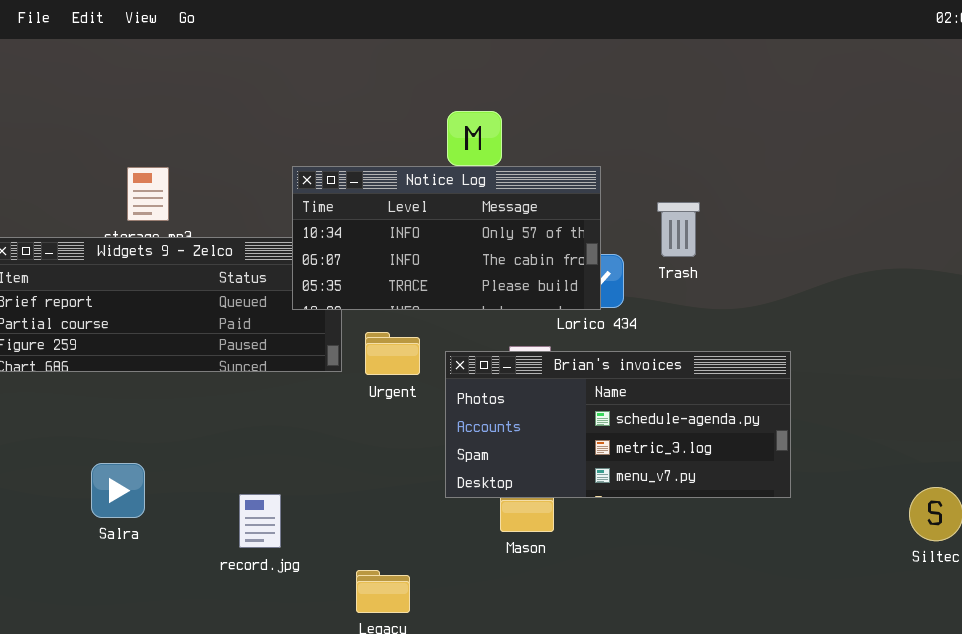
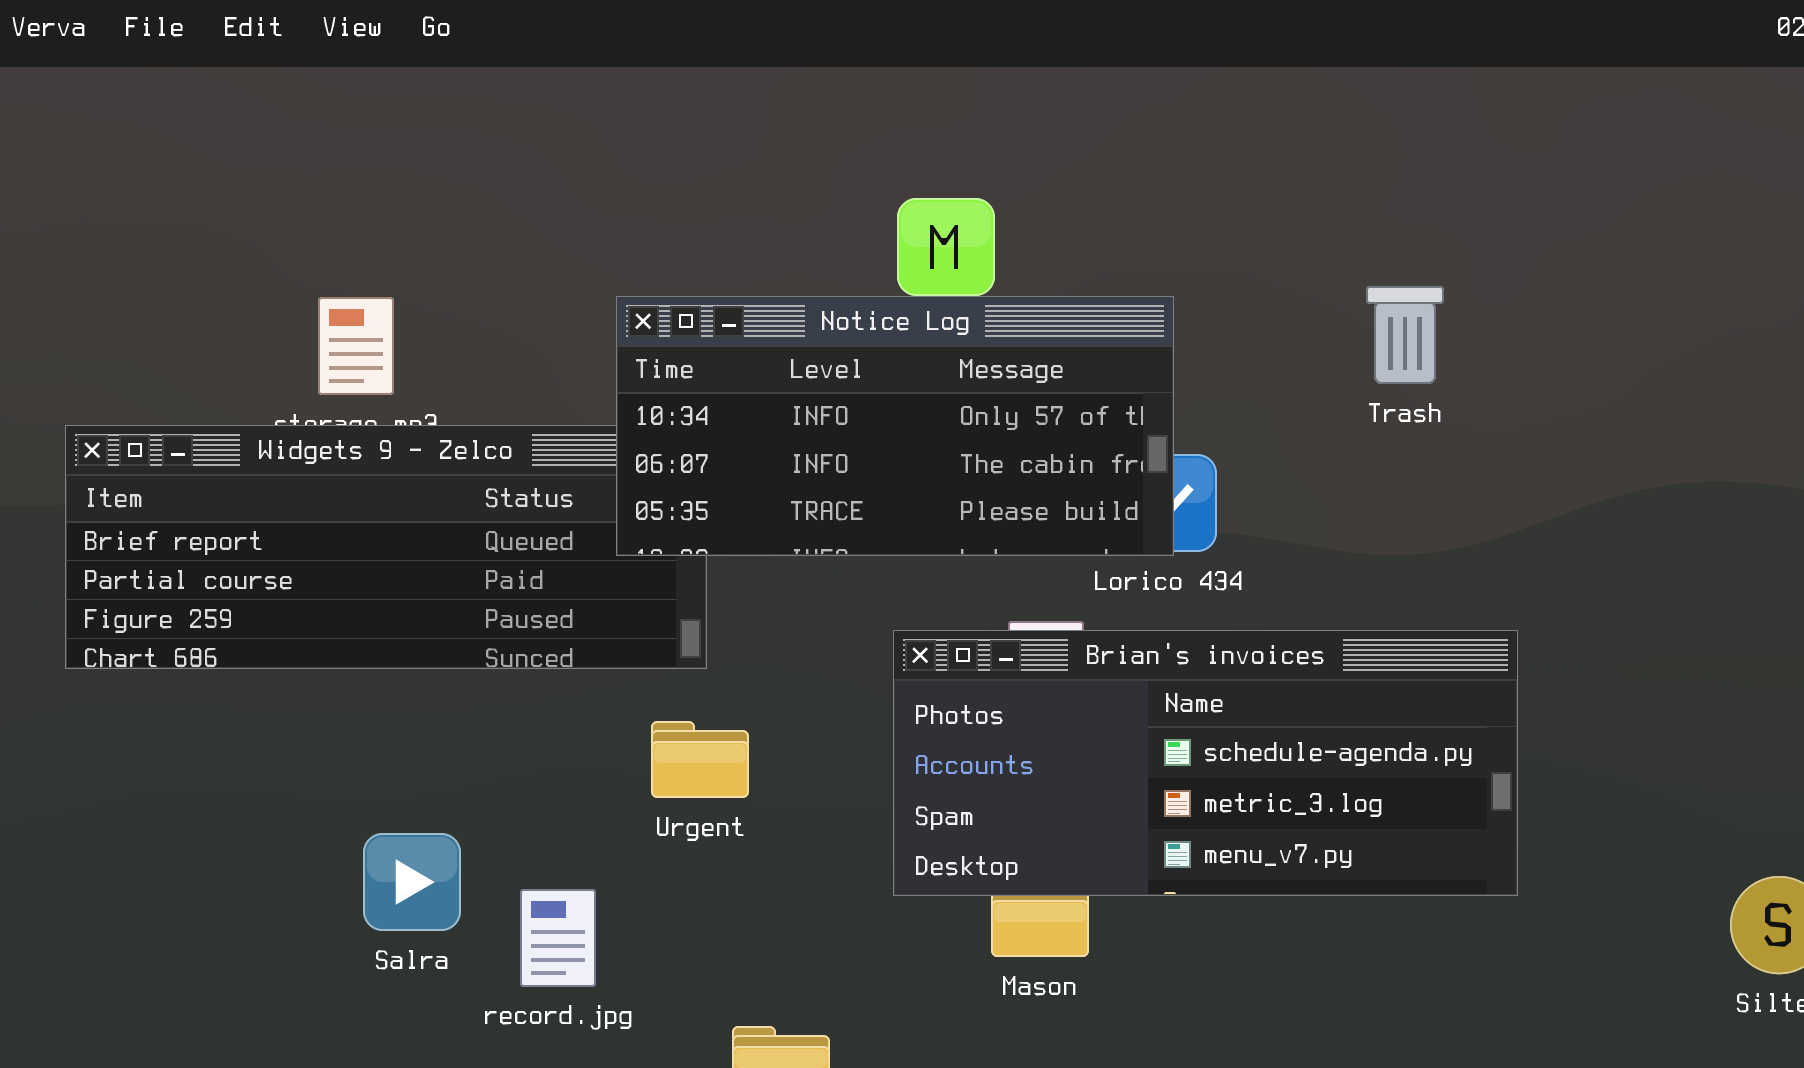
Trash: [657,202,700,257] -> [1366,286,1444,384], moved
Urgent: [365,332,420,375] -> [651,721,749,798], moved
Salra: [91,463,145,518] -> [363,833,461,931], moved

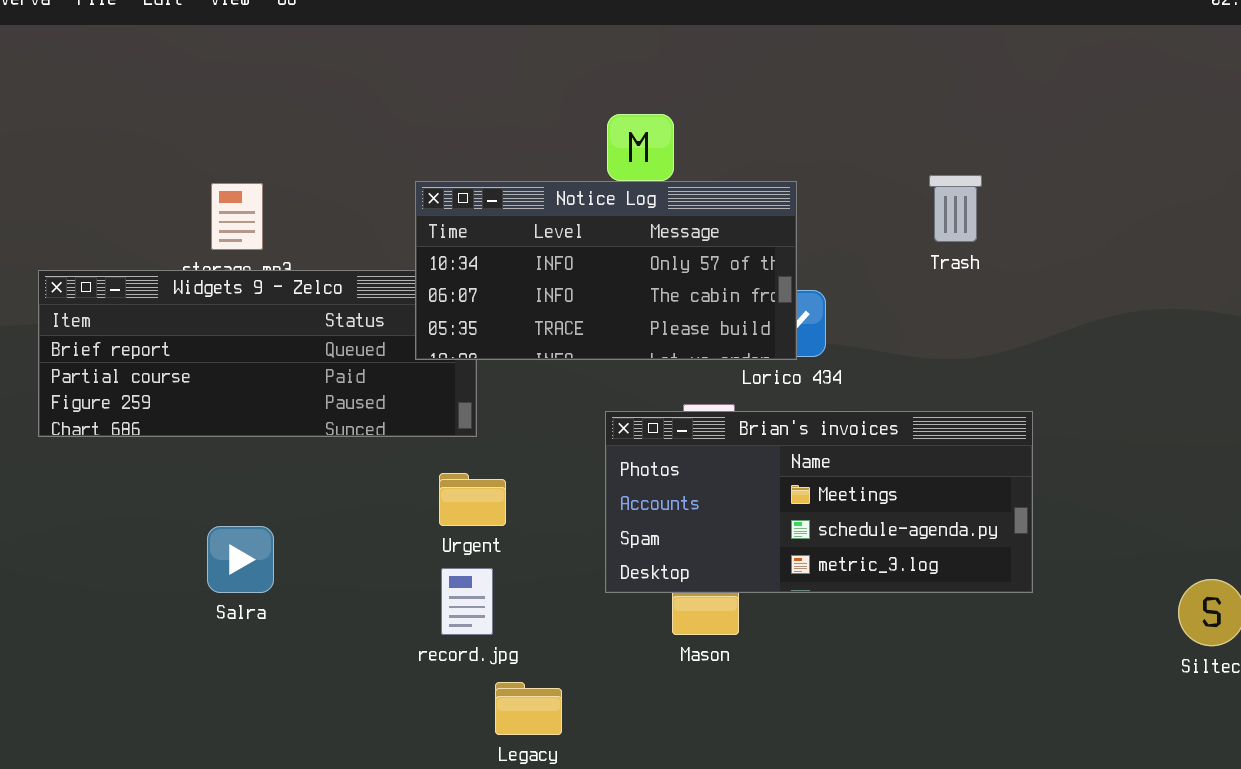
Brian's invoices: [893,630,1518,896] -> [605,411,1033,593], scrolled up 1 row
Salra: [363,833,461,931] -> [207,526,274,593], moved
record.jpg: [520,889,596,987] -> [441,568,493,635], moved

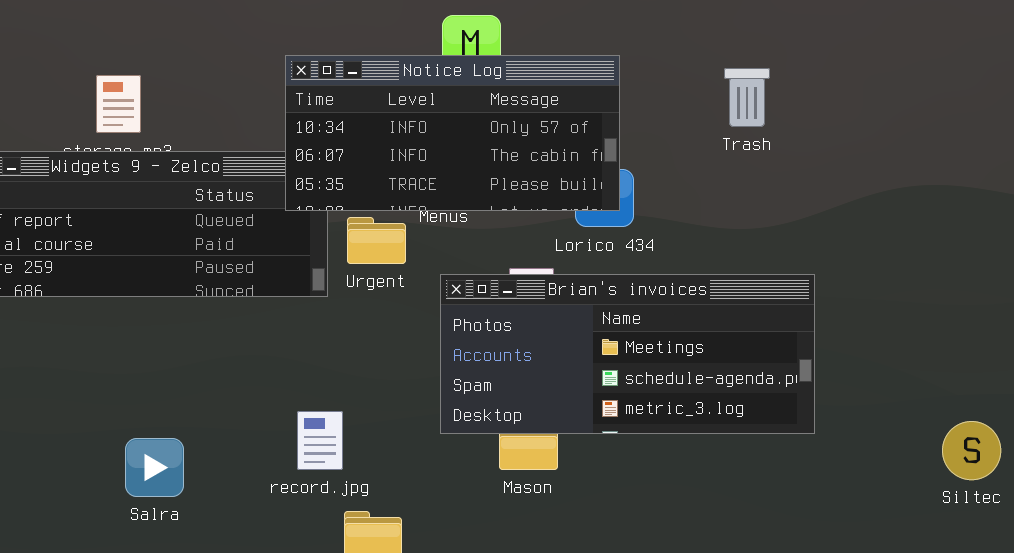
Notice Log: [415,181,797,360] -> [285,55,620,211], moved
Urgent: [439,473,506,526] -> [347,217,406,264], moved
Salra: [207,526,274,593] -> [125,438,184,497], moved

